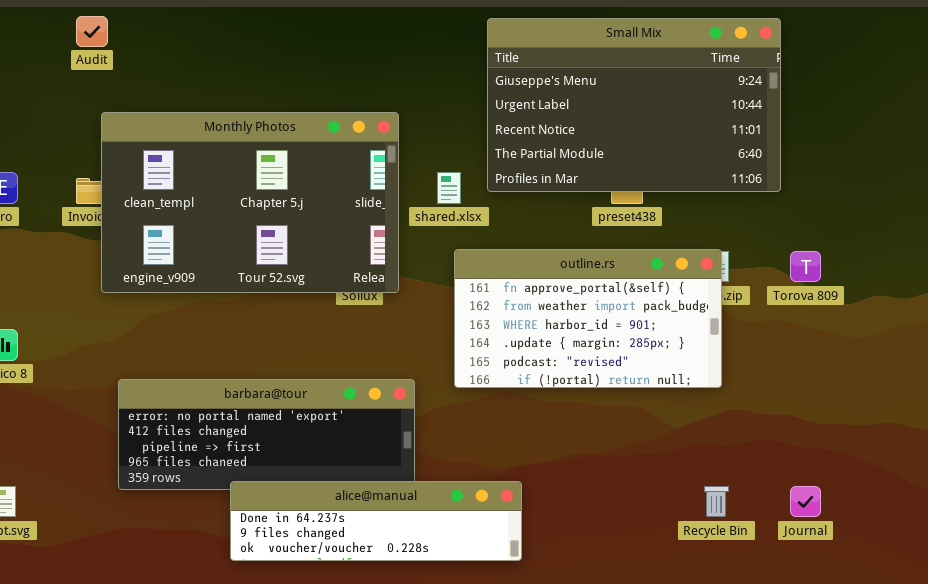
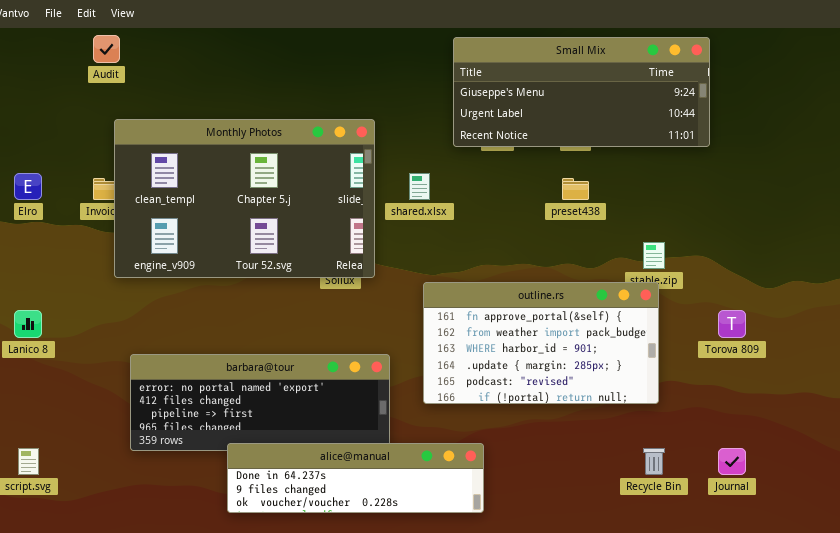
Small Mix: [487,18,781,192] -> [453,37,710,147], resized
outline.rs: [454,249,722,388] -> [423,282,659,404], moved
Torova 809: [790,251,821,282] -> [718,310,746,338], moved

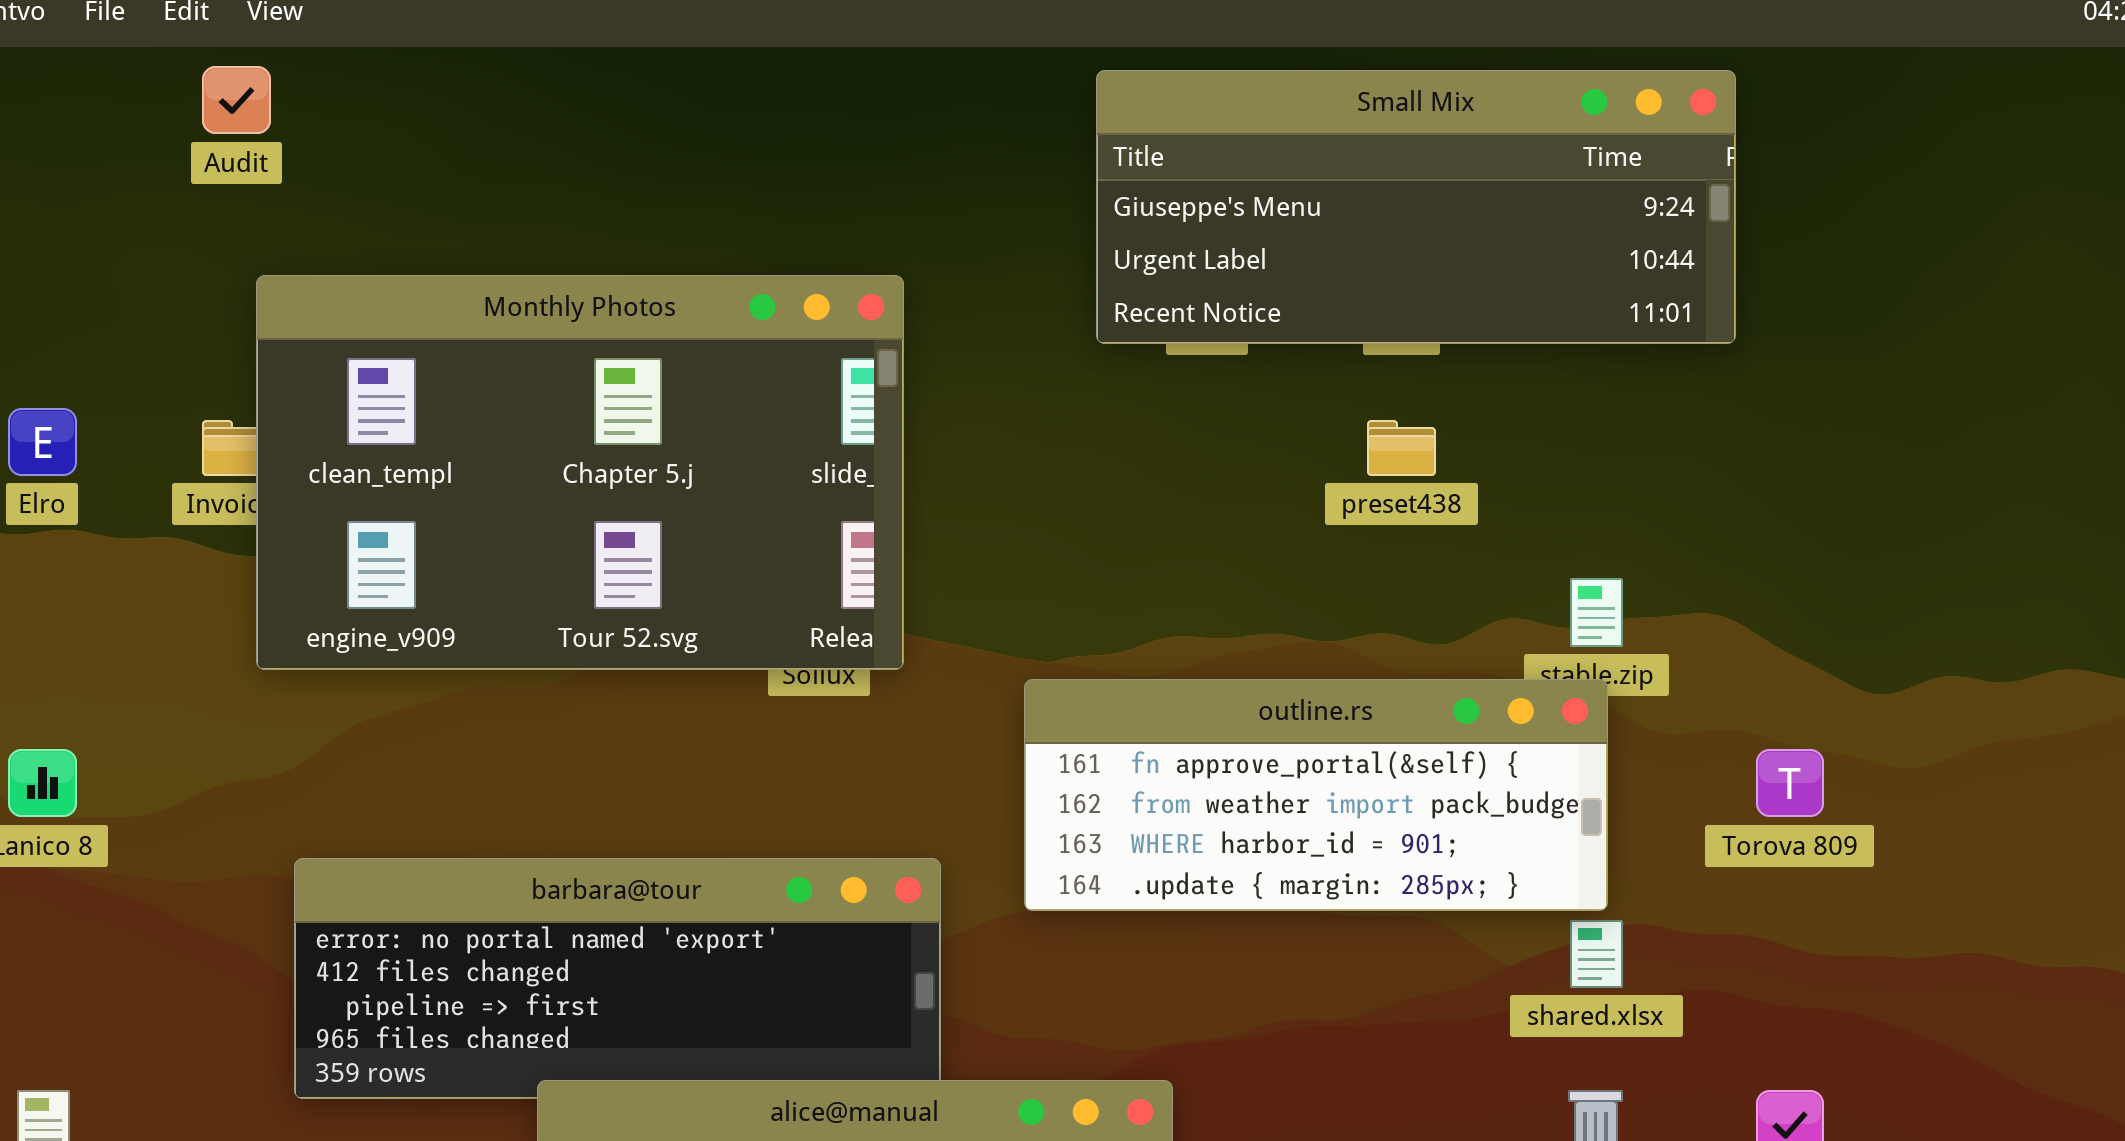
shared.xlsx: [409,173,430,200] -> [1570,920,1623,988], moved
outline.rs: [423,282,659,404] -> [1024,679,1608,911], resized

